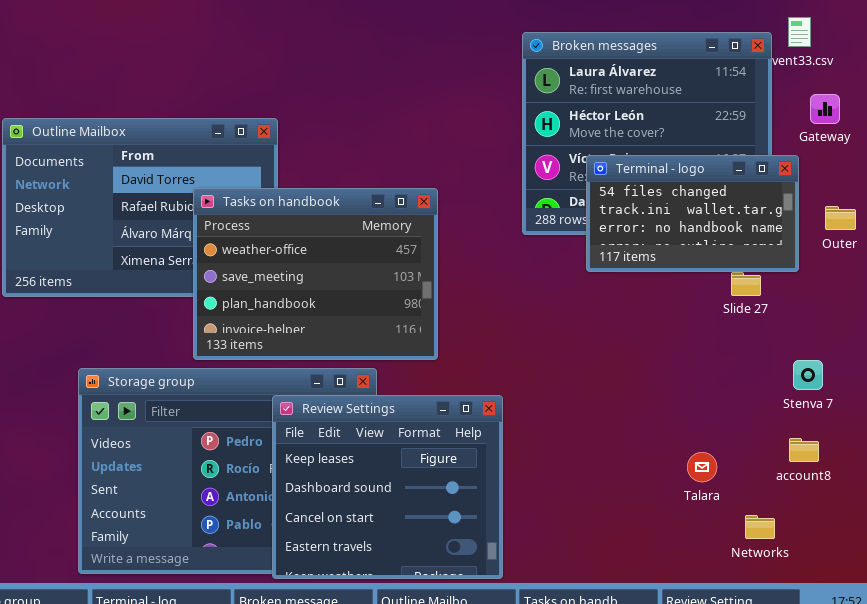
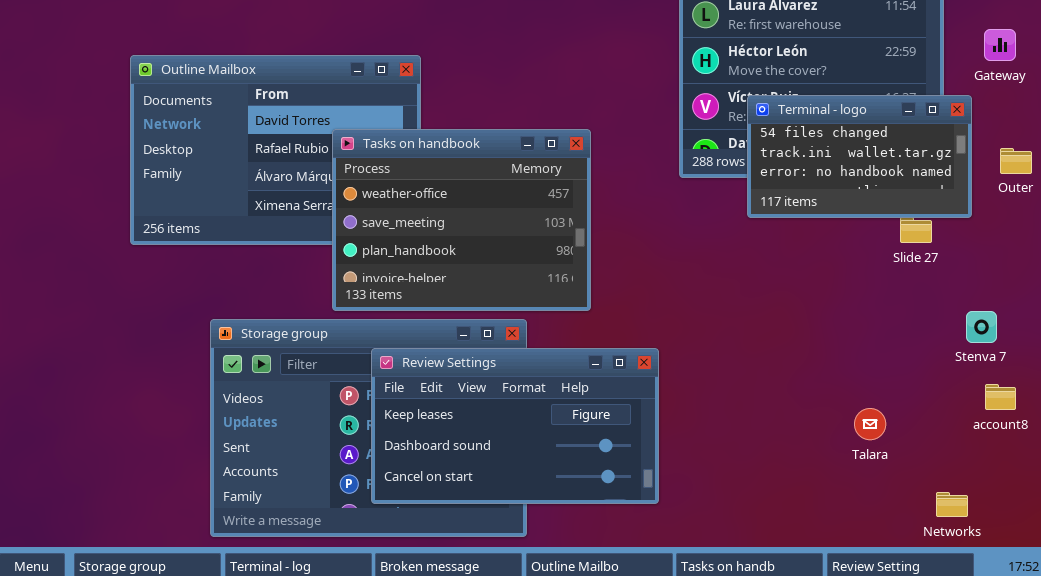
Review Settings: [272,395,503,579] -> [371,348,659,504], resized
account8: [789,438,819,462] -> [985,384,1016,410], moved
Networks: [745,515,775,539] -> [936,492,968,517], moved

